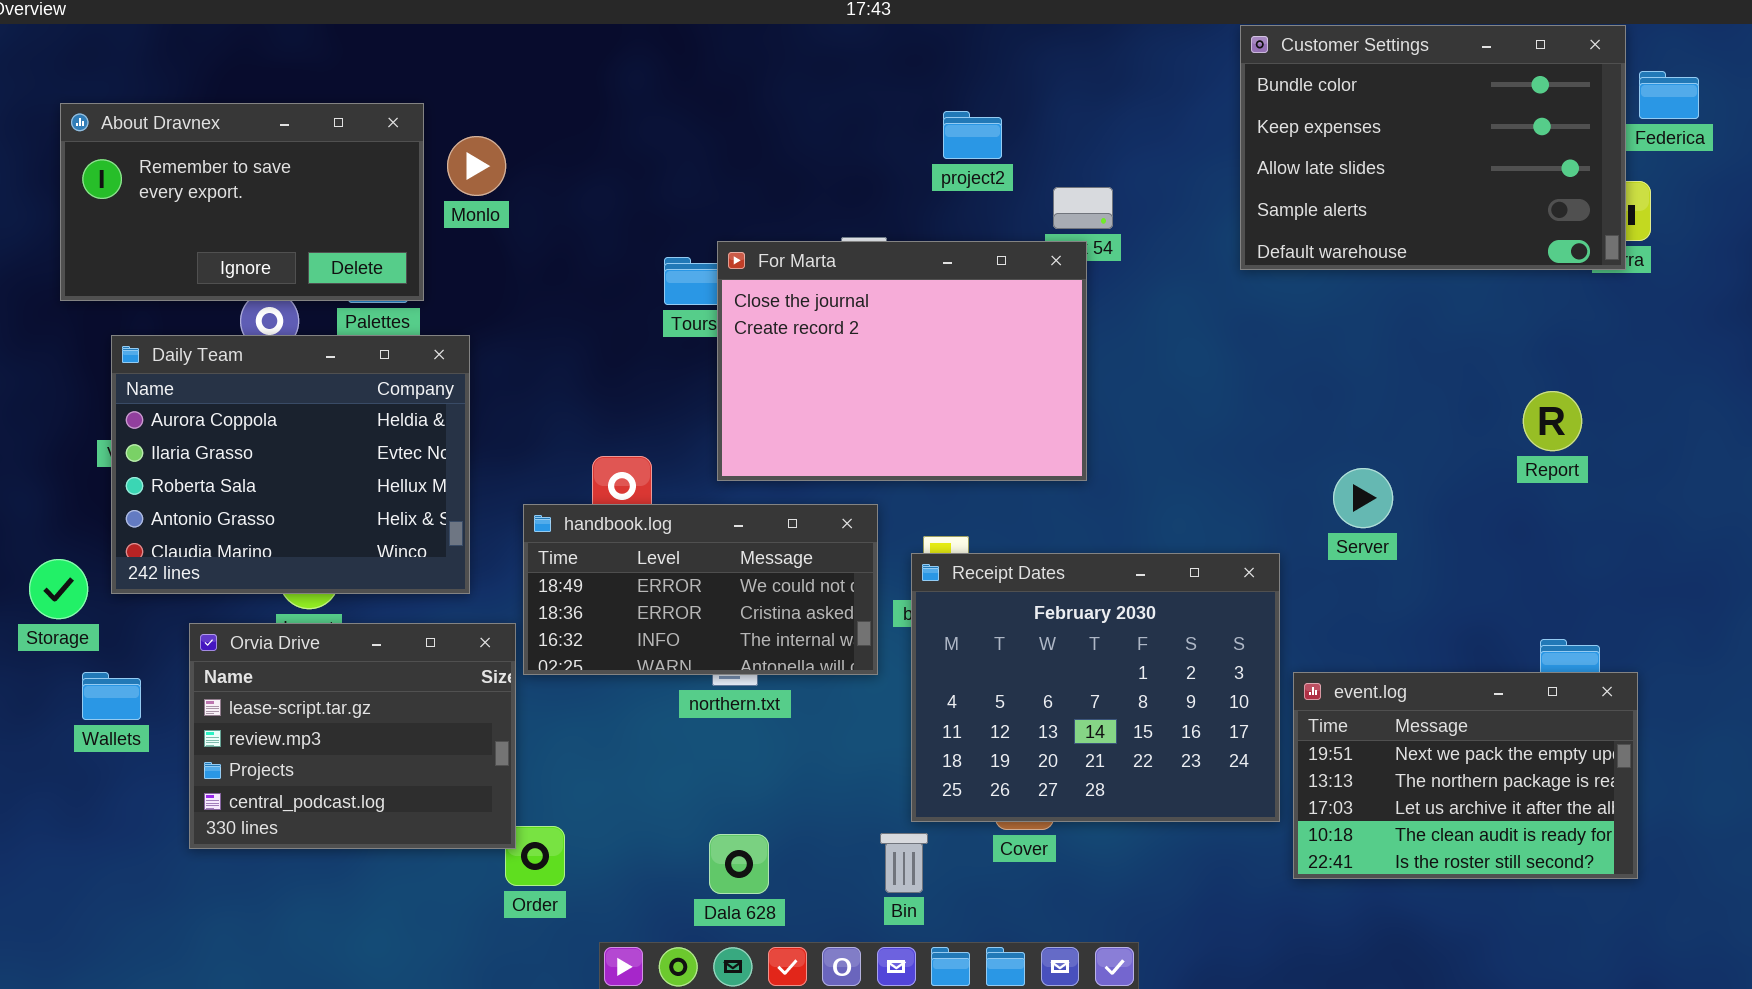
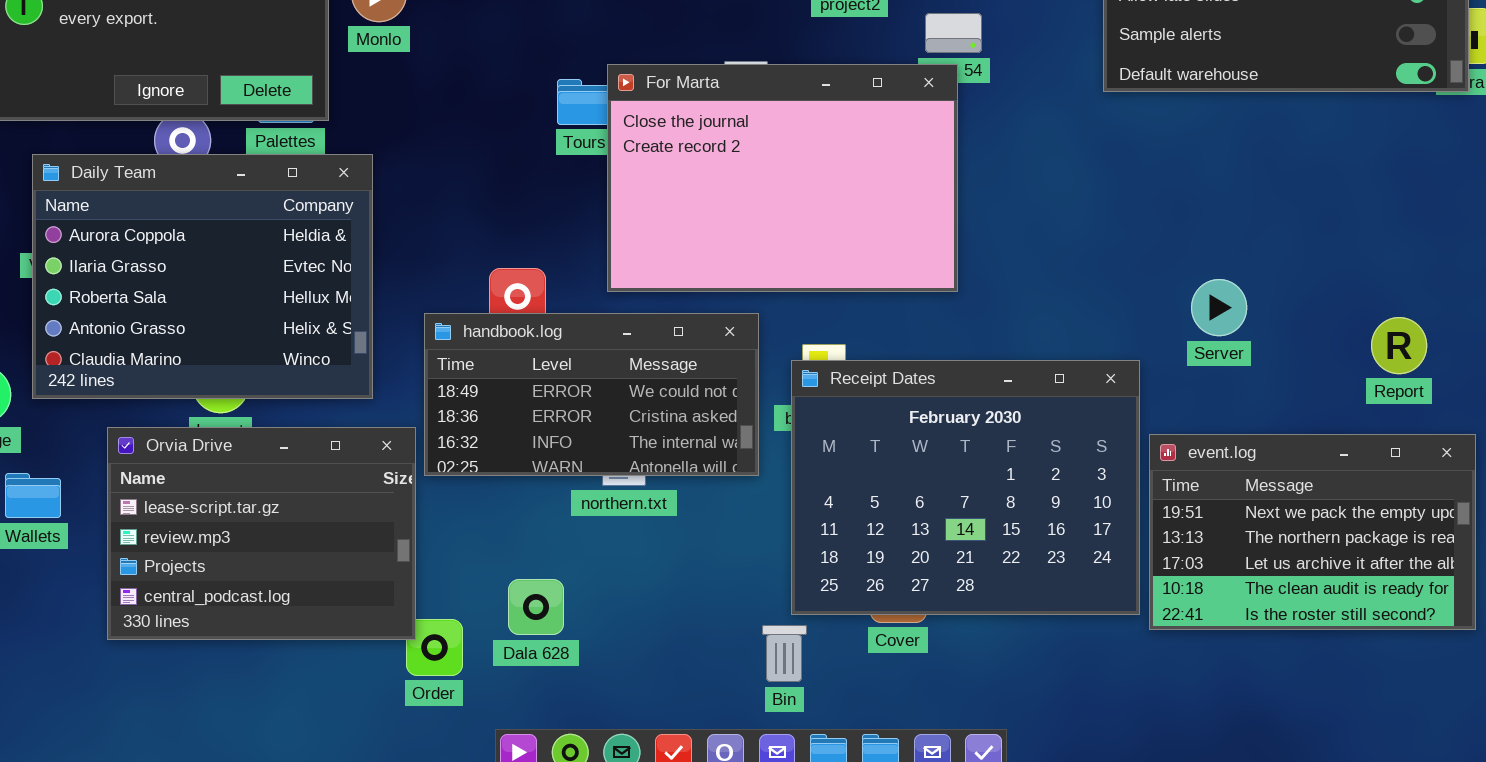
Report: [1523,391,1582,451] -> [1371,317,1427,374], moved
event.log: [1293,672,1638,879] -> [1149,434,1476,630], moved
Dala 628: [709,834,769,894] -> [508,579,564,635], moved

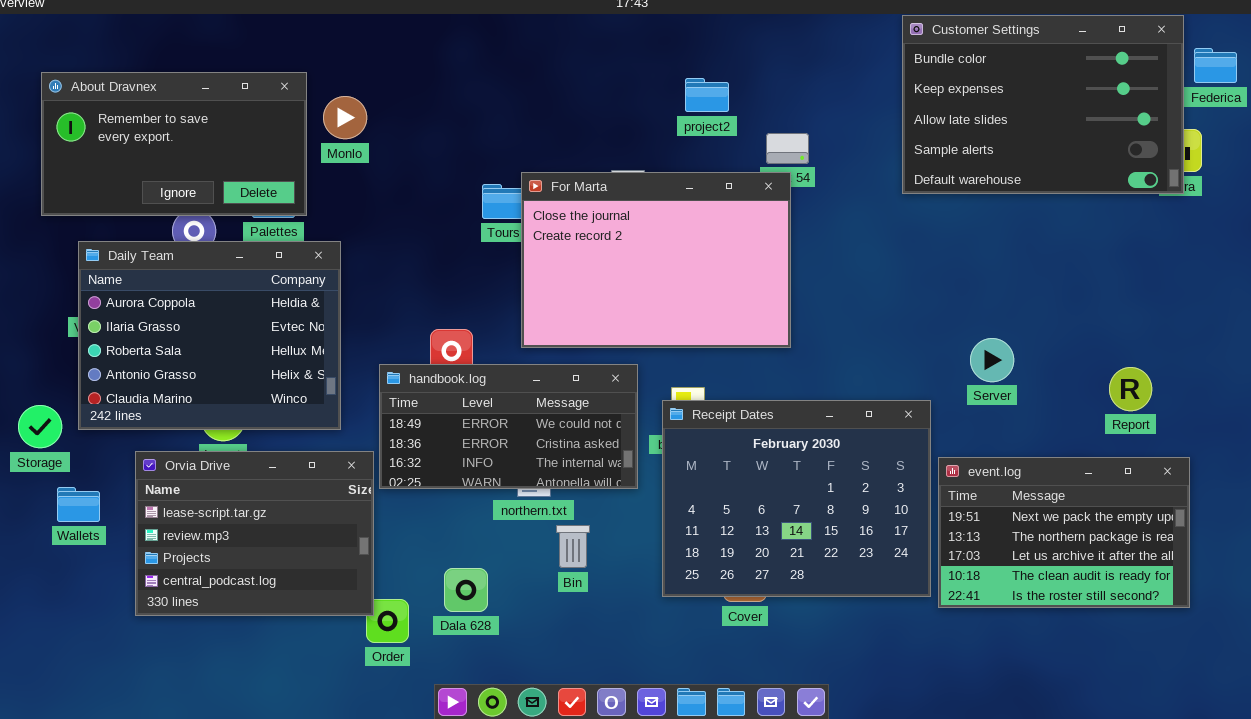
Bin: [762,625,807,682] -> [556,525,590,568], moved

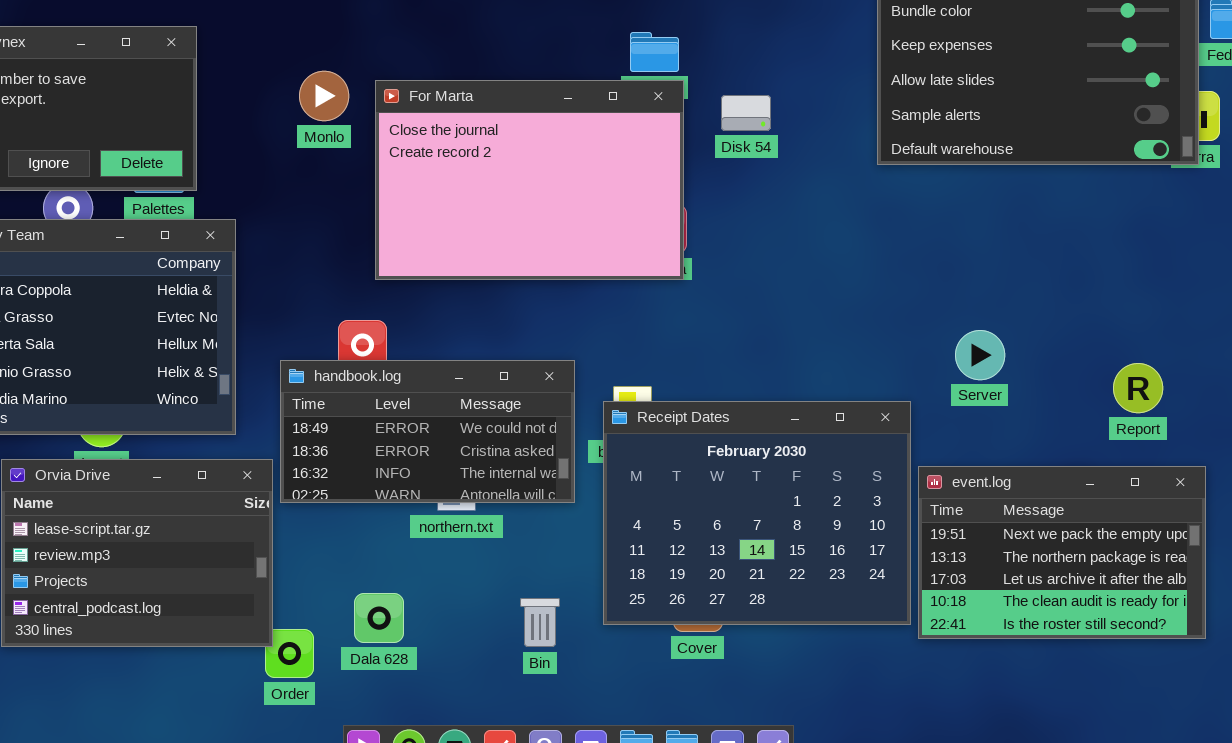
Monlo: [323,96,367,139] -> [299,71,349,121], moved
For Marta: [521,172,791,348] -> [375,80,684,280], moved
Bin: [556,525,590,568] -> [520,598,560,647], moved

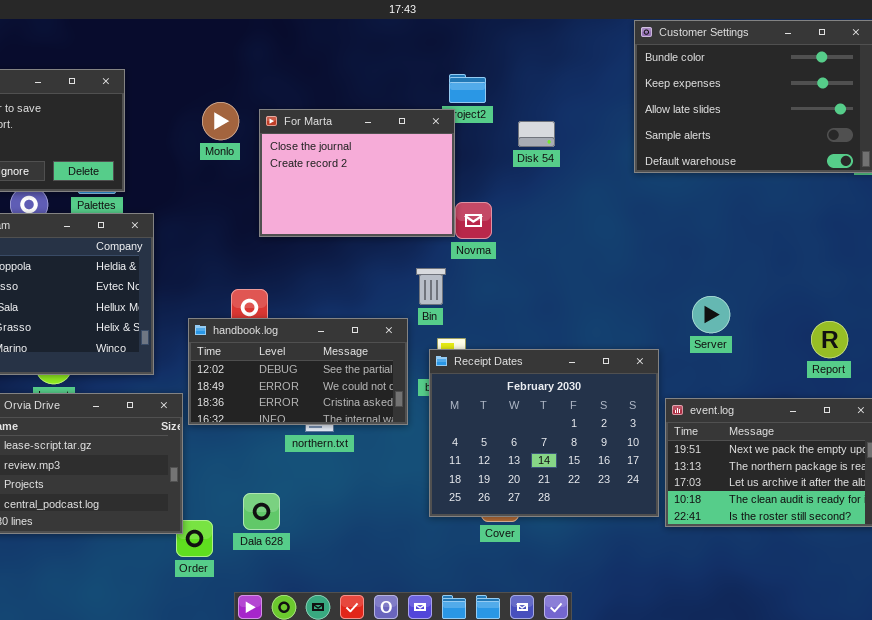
For Marta: [375,80,684,280] -> [259,109,455,237], resized
handbook.log: [280,360,575,503] -> [188,318,408,425], scrolled up 1 row
Bin: [520,598,560,647] -> [416,268,446,305], moved

